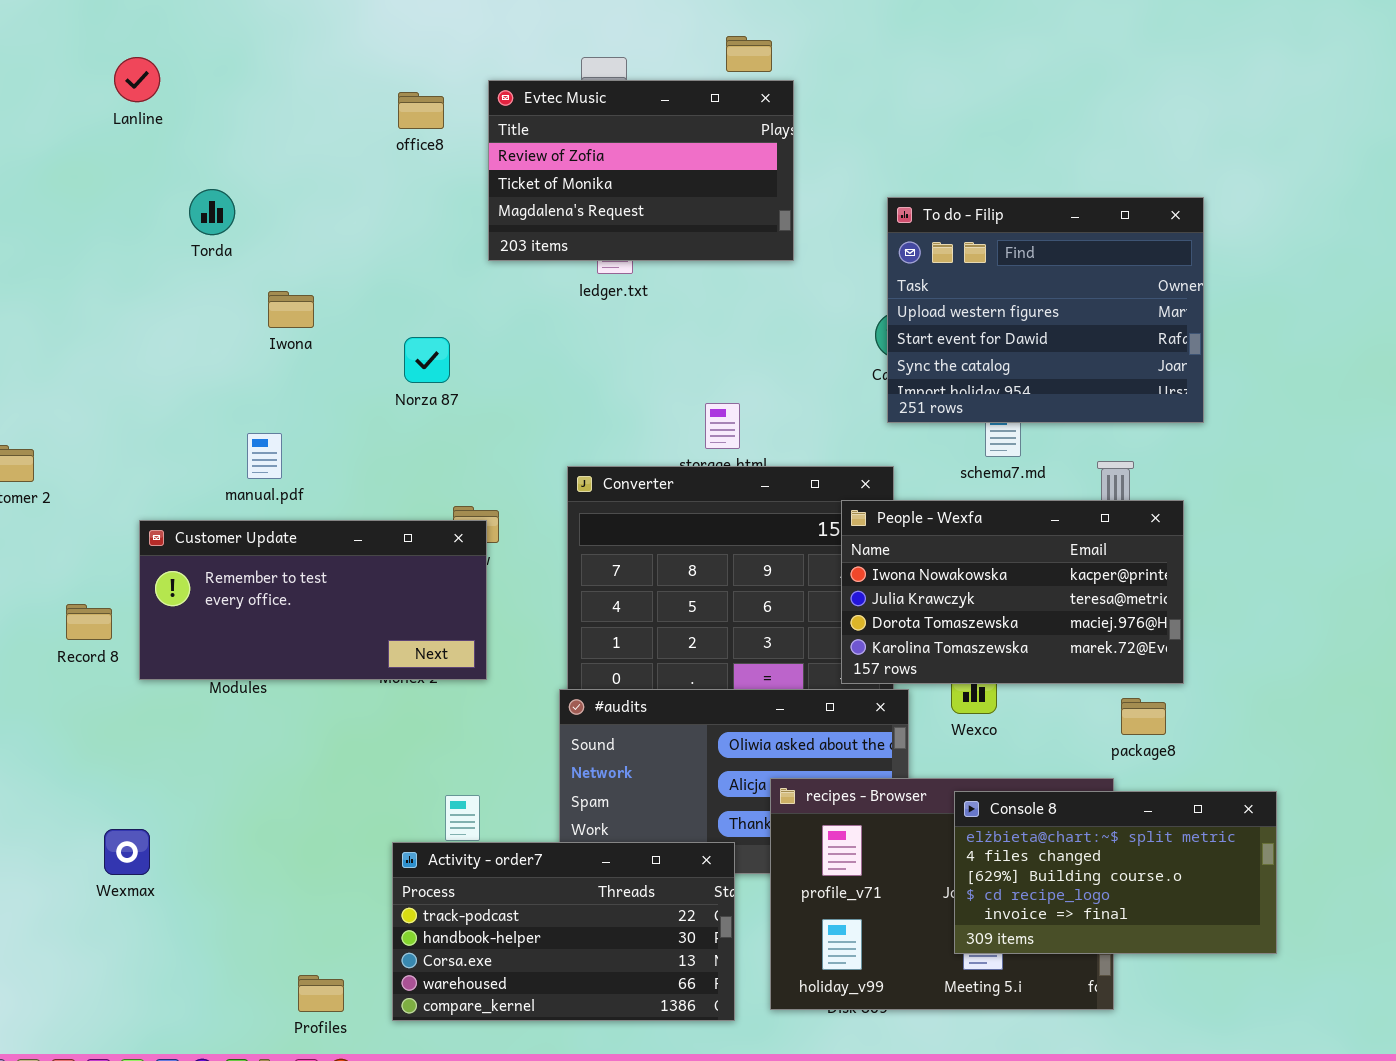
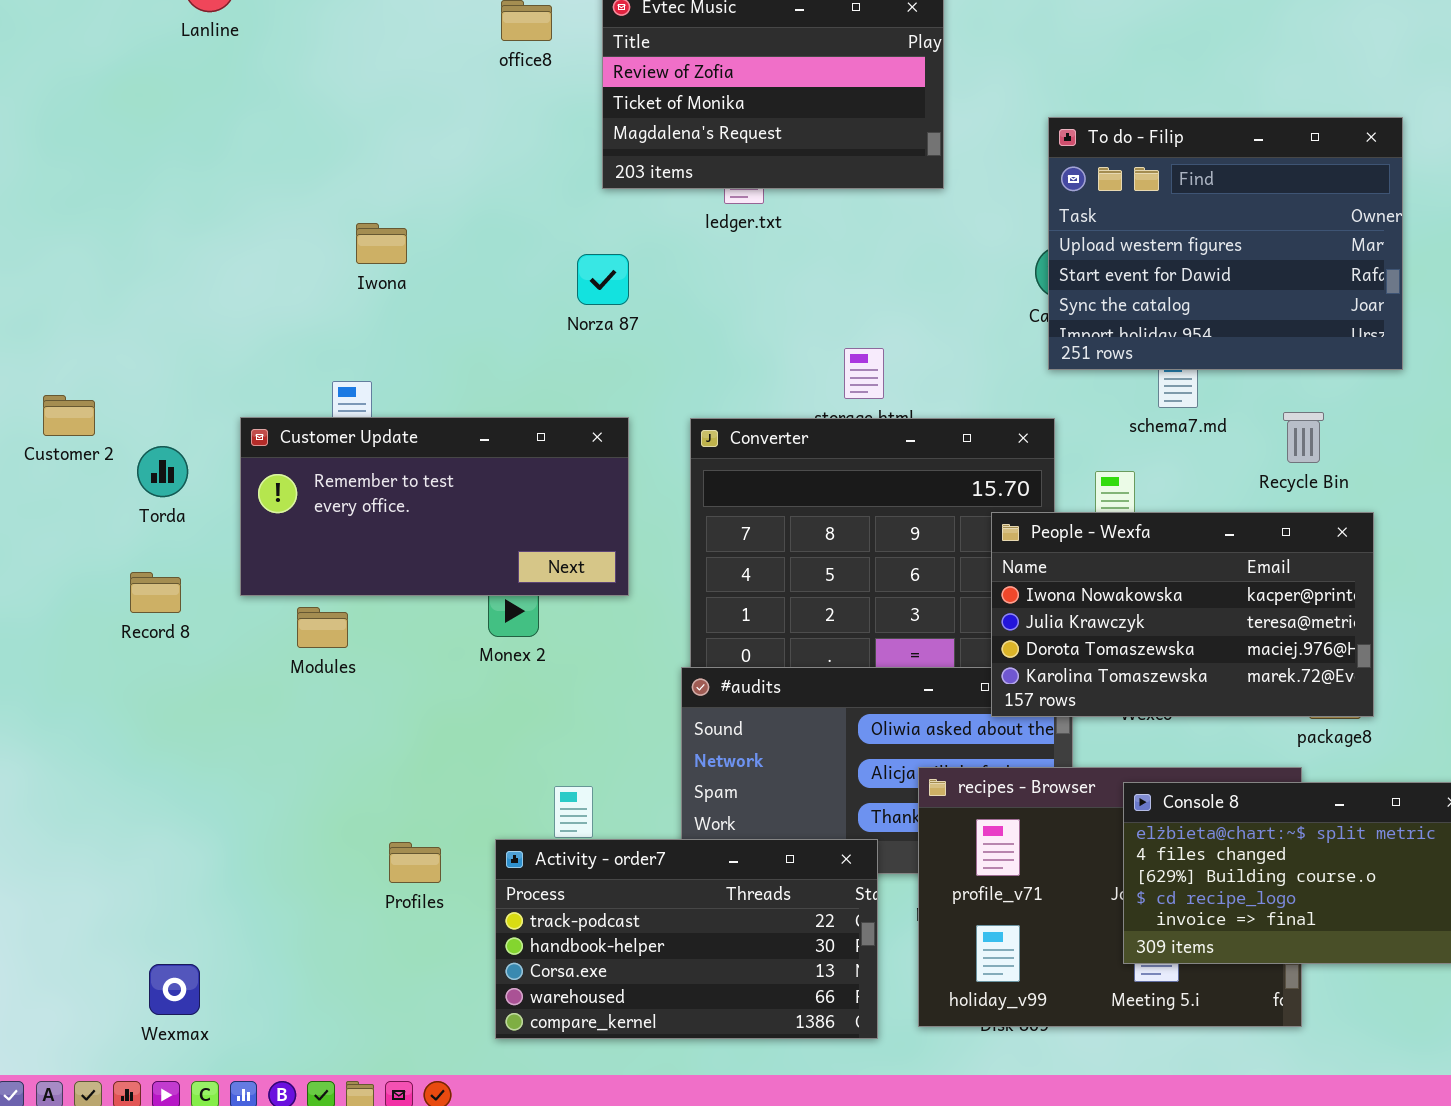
Torda: [189,189,235,235] -> [137,446,188,497], moved
Norza 87: [404,337,450,383] -> [577,254,629,305], moved
People - Wexfa: [841,500,1184,684] -> [991,512,1374,717], moved
Customer Update: [139,520,487,680] -> [240,417,629,596], moved
Wexmax: [104,829,150,875] -> [149,964,200,1015], moved
Profiles: [298,975,344,1012] -> [389,842,441,883], moved

